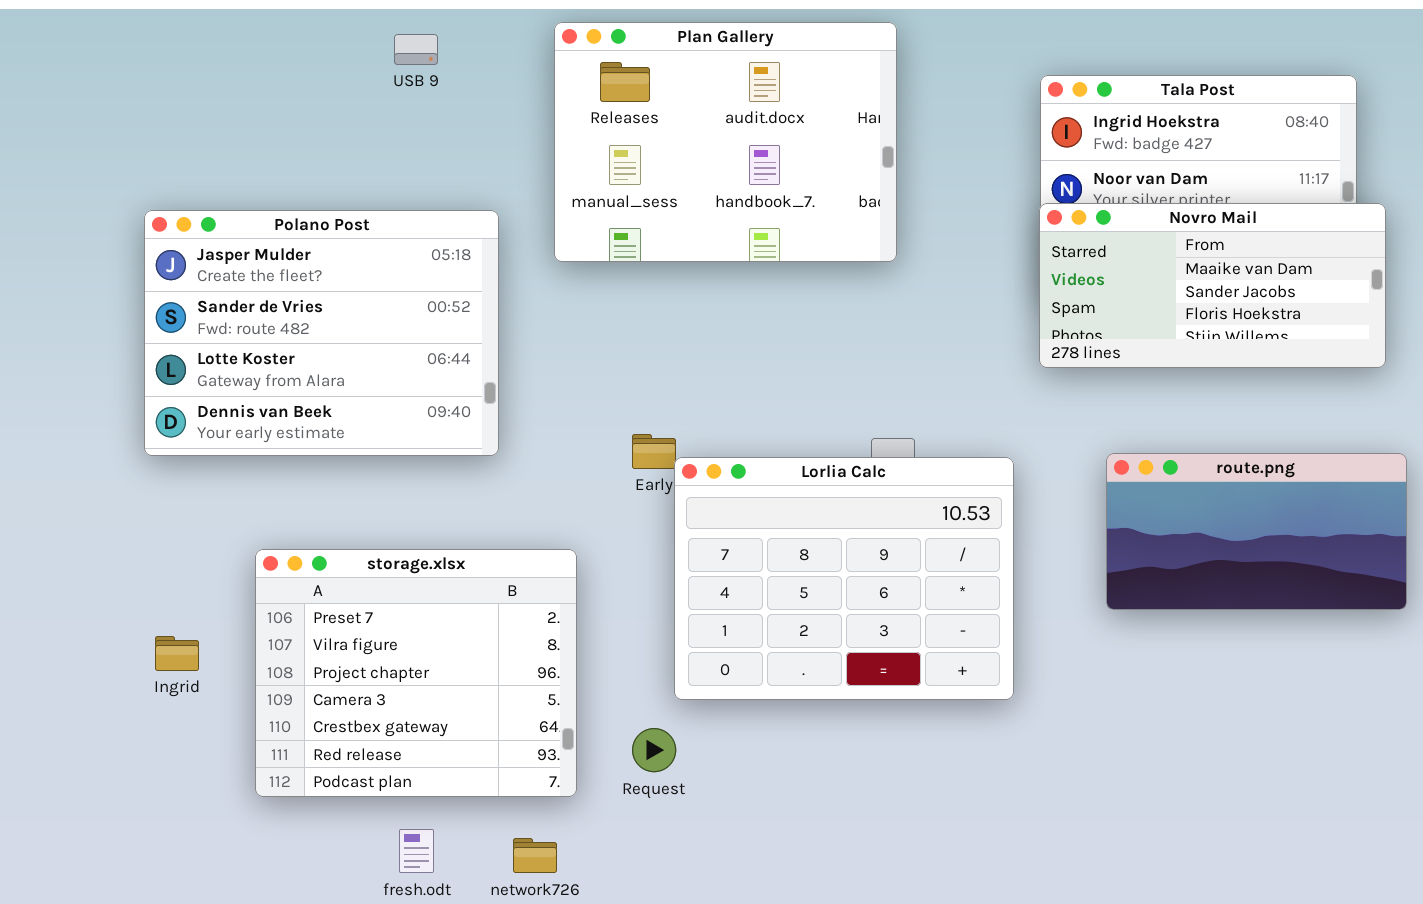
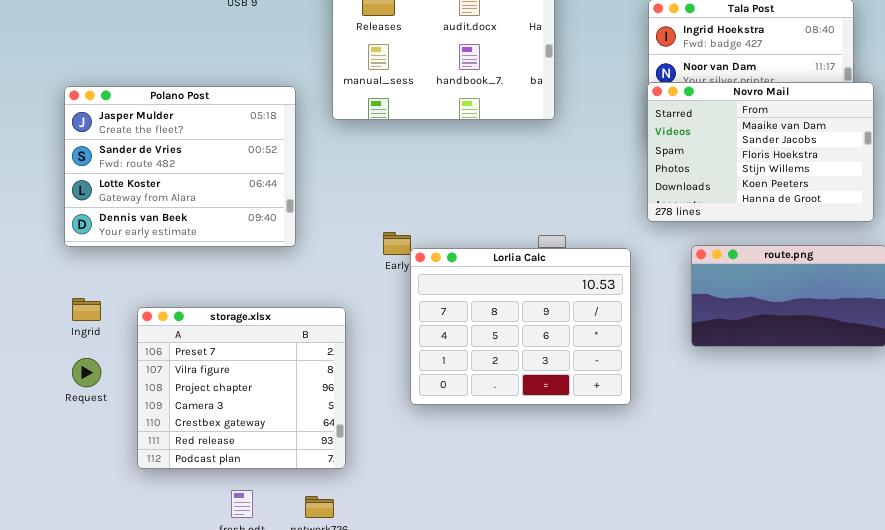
Novro Mail: [1039,203,1386,368] -> [647,82,874,222], resized
Ingrid: [155,636,199,671] -> [72,298,101,321], moved
Request: [632,728,676,772] -> [72,358,101,387], moved

